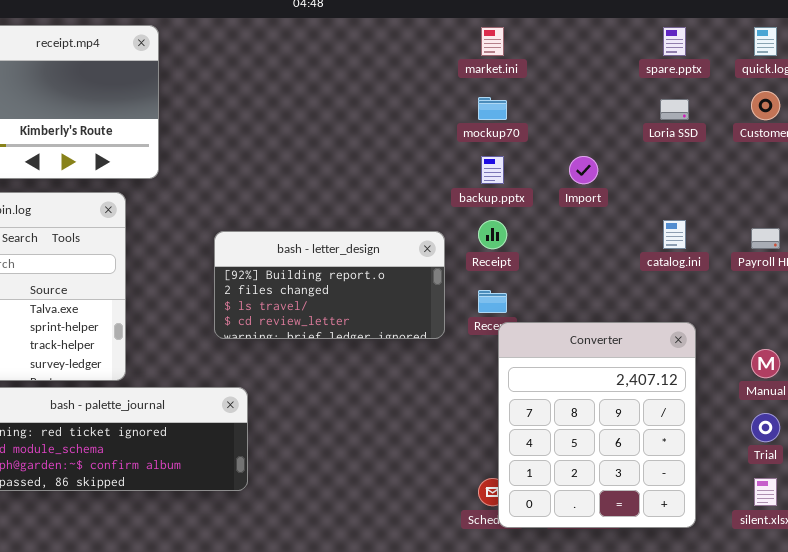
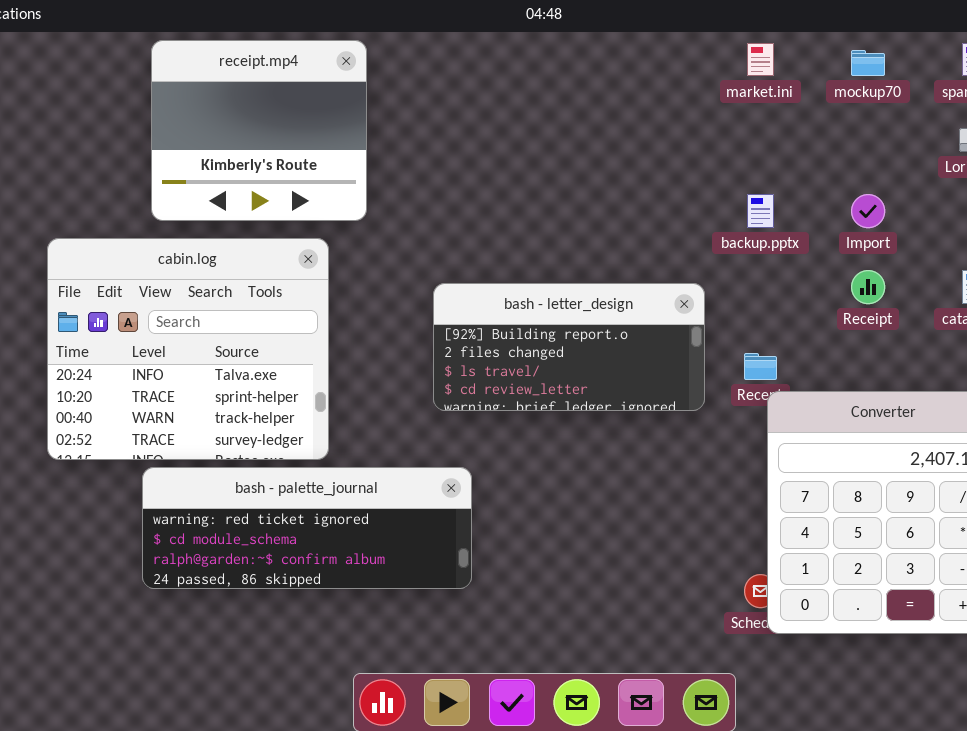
mockup70: [478,97,507,120] -> [851,50,885,76], moved
Receipt: [478,220,507,249] -> [851,270,885,304], moved

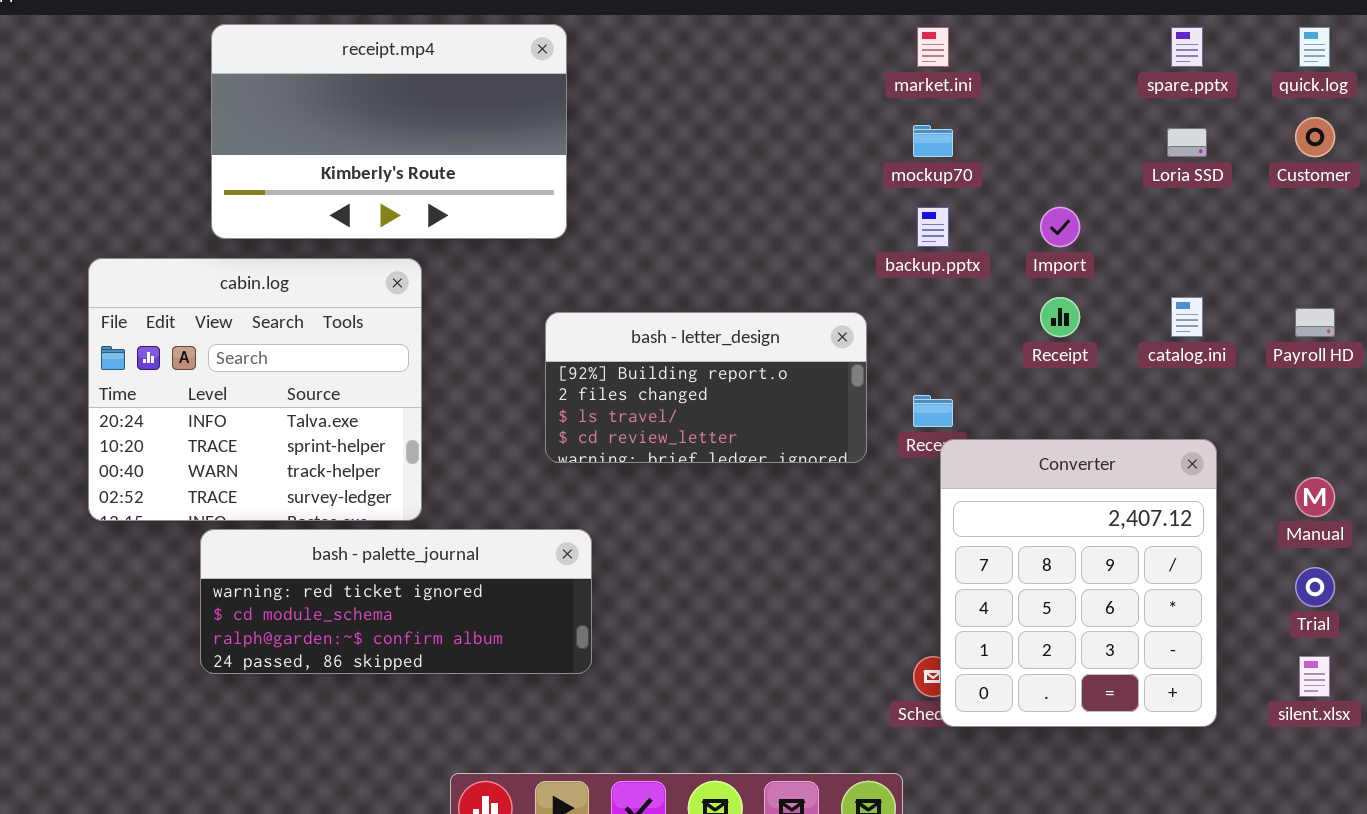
receipt.mp4: [151,40,367,221] -> [211,24,567,239], resized
mockup70: [851,50,885,76] -> [913,125,953,157], moved

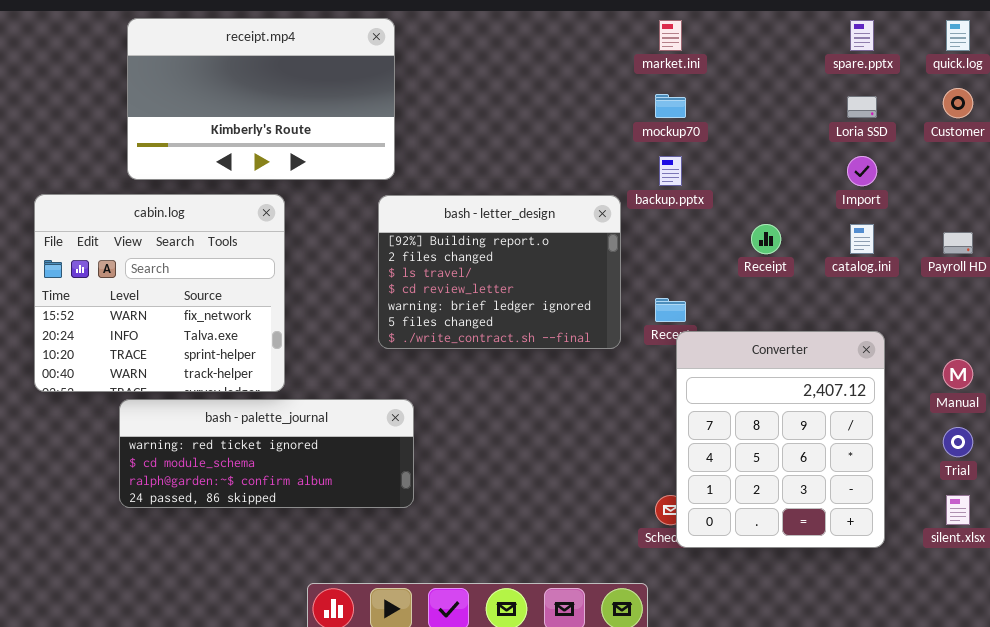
Import: [1040,207,1080,247] -> [847,156,877,186], moved
cabin.log: [88,258,422,521] -> [34,194,285,392], scrolled up 1 row
bash - letter_design: [545,312,867,463] -> [378,195,621,349], resized

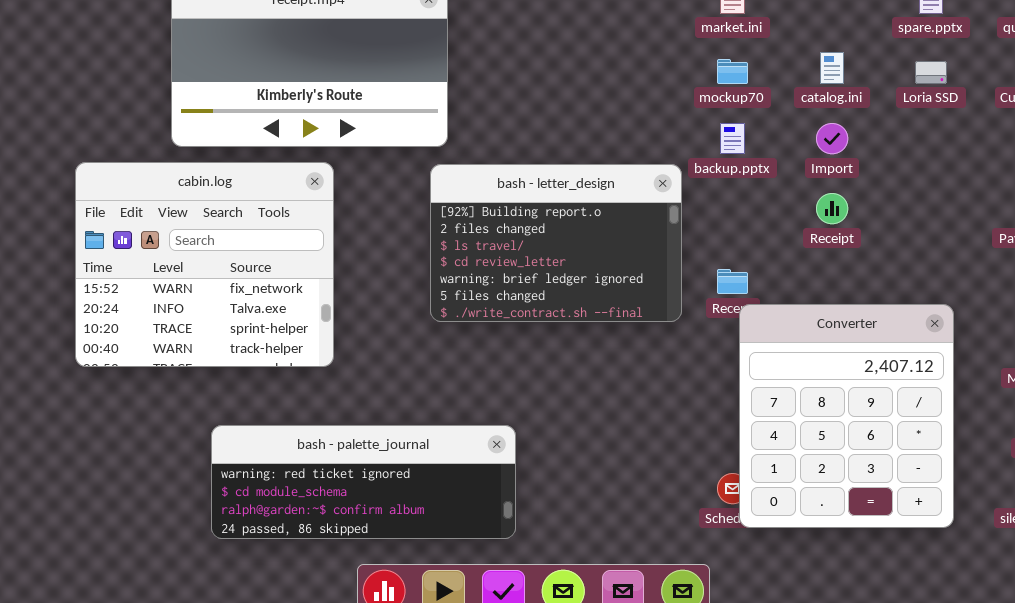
Import: [847,156,877,186] -> [816,123,848,154], moved
catalog.ini: [850,224,874,254] -> [820,52,844,84], moved
bash - palette_journal: [119,399,414,508] -> [211,425,516,539], moved

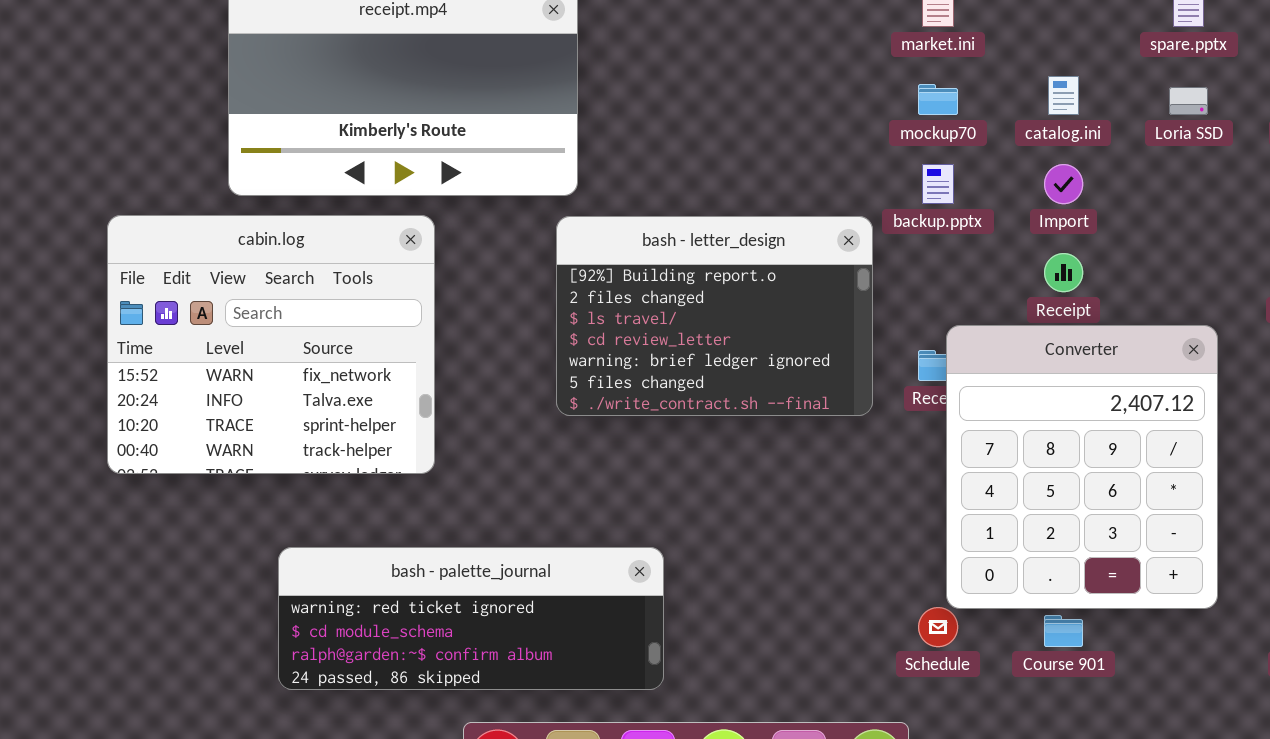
Converter: [739,304,954,528] -> [946,325,1218,609], moved

